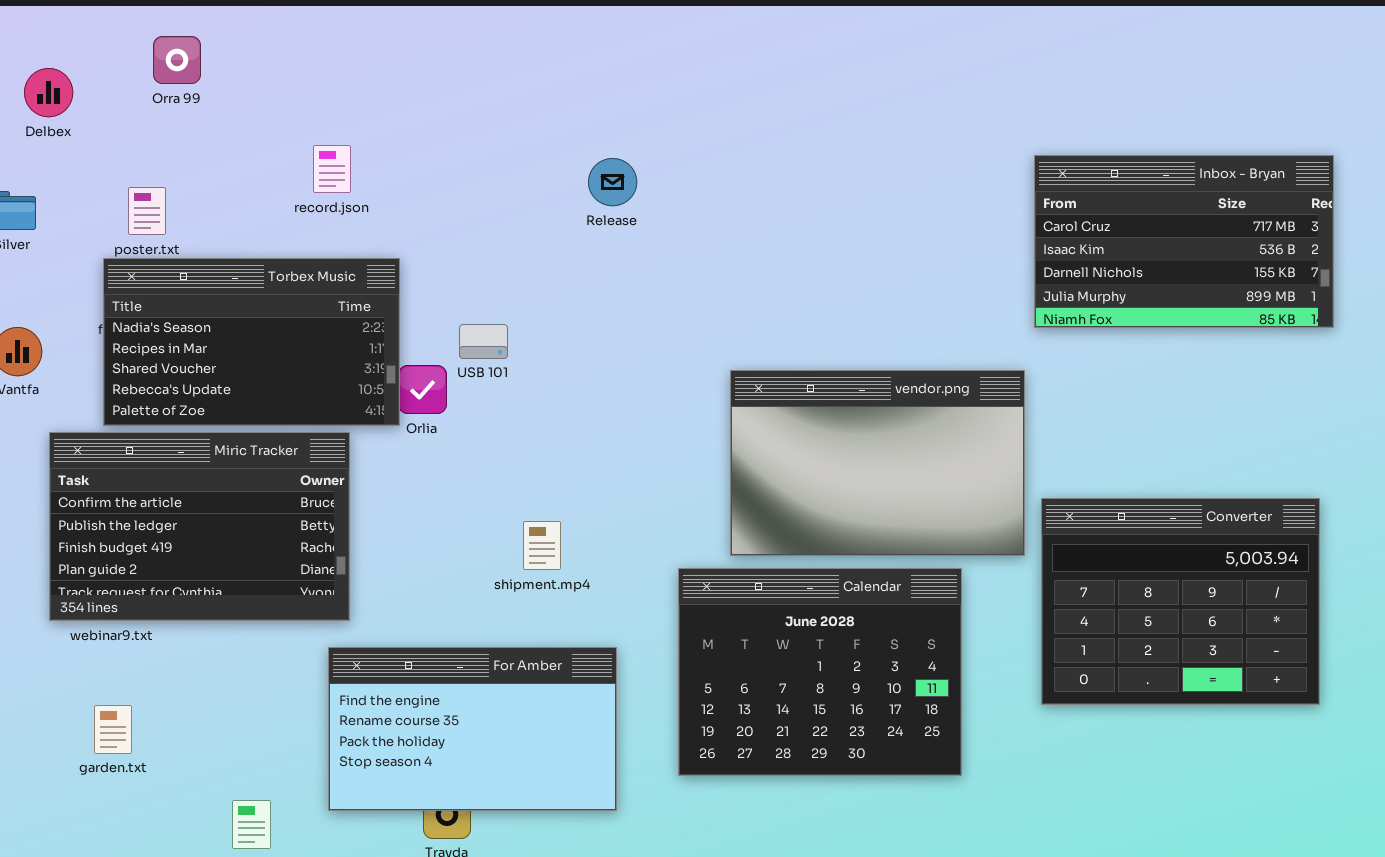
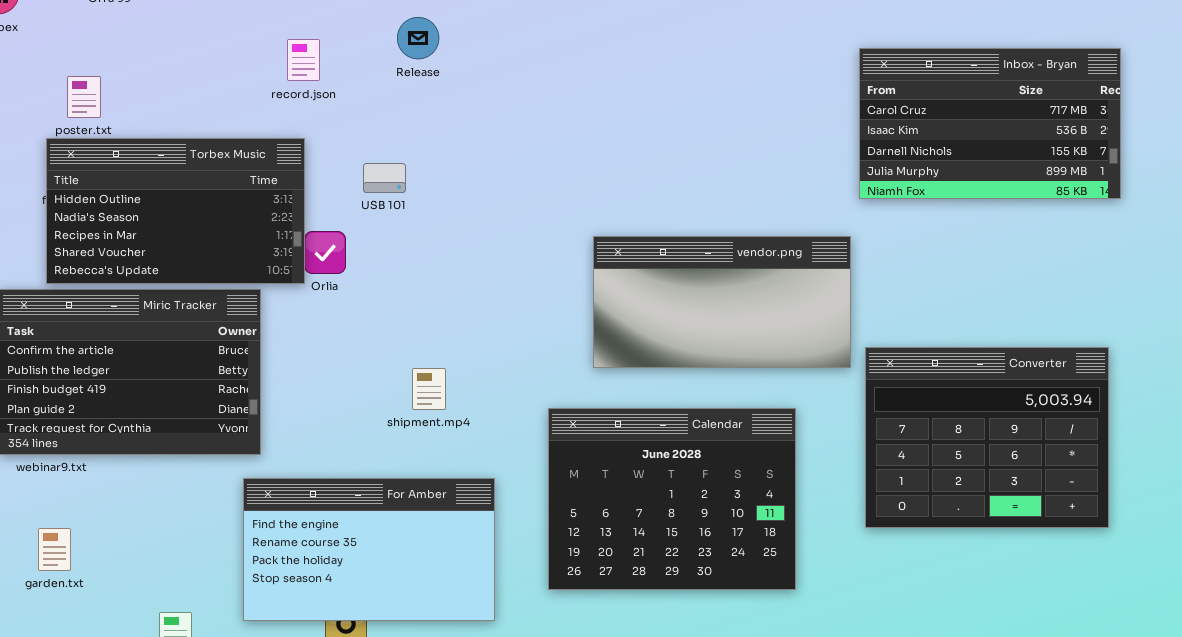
record.json: [313,145,351,193] -> [287,39,320,81], moved
Release: [588,158,637,206] -> [397,17,439,59], moved
Torbex Music: [103,258,400,426] -> [46,138,305,284], scrolled up 1 row
USB 101: [459,324,508,359] -> [363,163,406,193], moved
vendor.png: [730,370,1025,556] -> [593,236,851,368], resized

